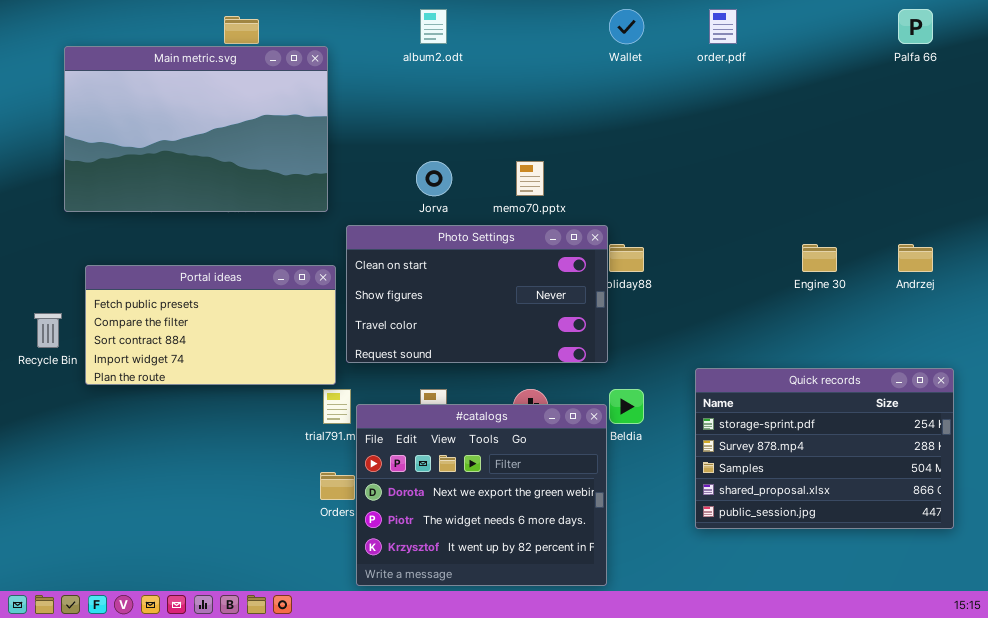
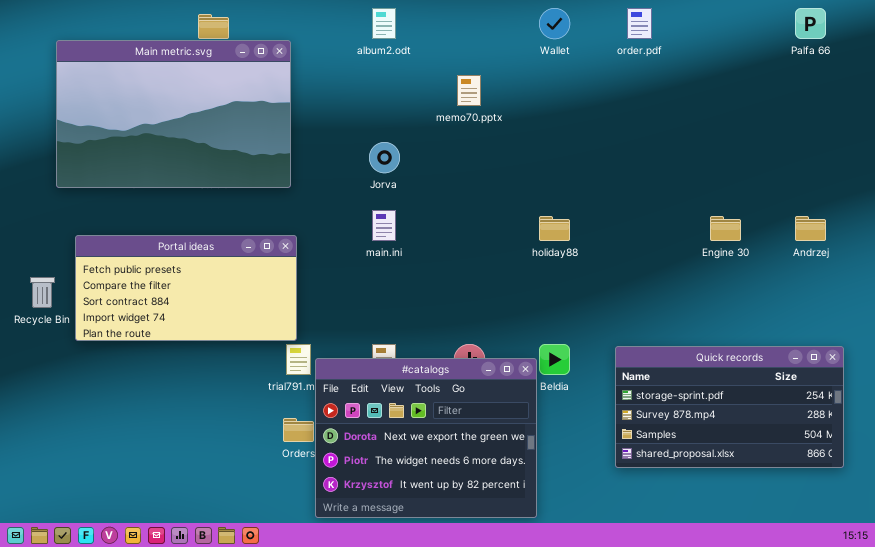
memo70.pptx: [516,161,544,196] -> [457,75,481,106], moved
Photo Settings: [346,225,608,363] -> none, closed
Quick records: [695,368,954,529] -> [615,346,844,468], resized

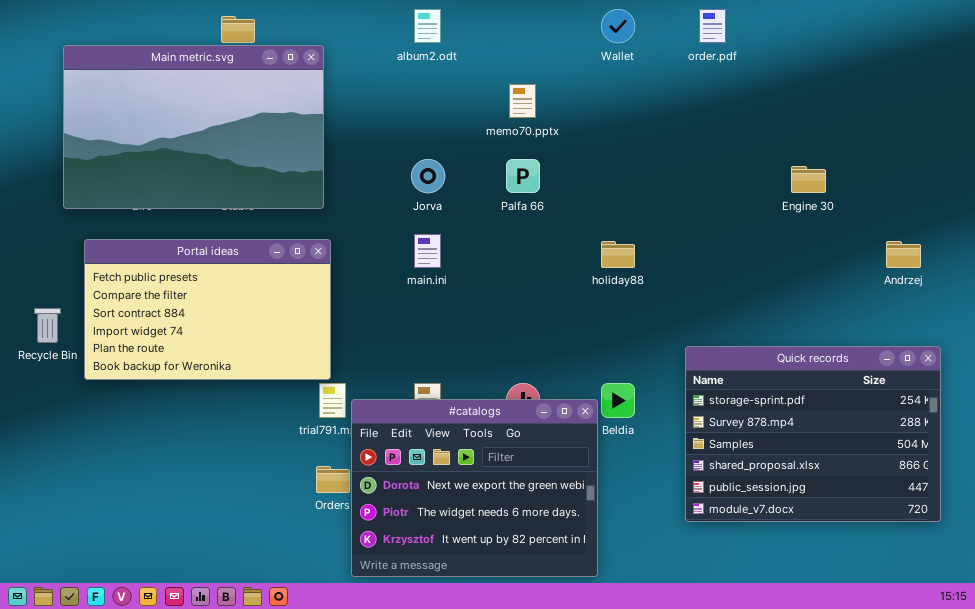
Palfa 66: [795,8,826,39] -> [506,159,540,193], moved
Engine 30: [710,216,741,241] -> [791,166,826,193], moved
Portal ideas: [75,235,297,341] -> [84,239,331,380], resized
Quick records: [615,346,844,468] -> [685,346,941,522], resized

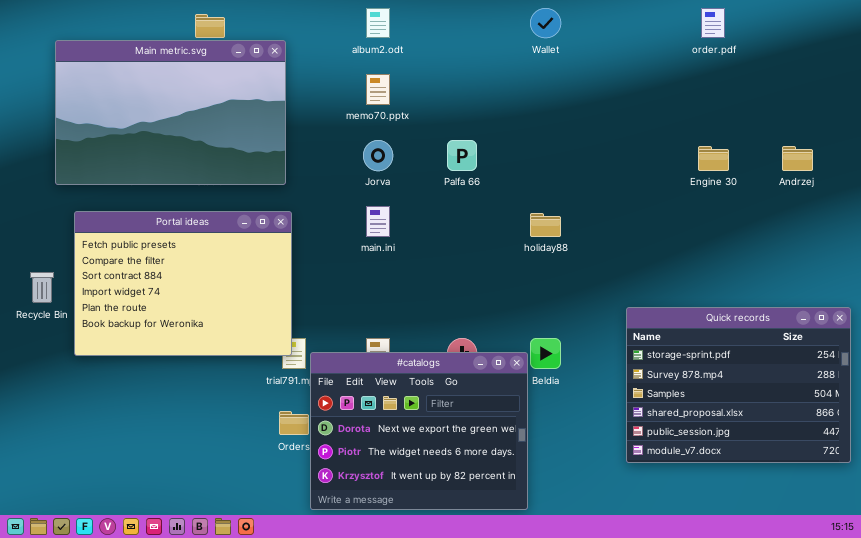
order.pdf: [699,9,726,43] -> [701,8,725,38], moved
memo70.pptx: [509,84,536,118] -> [366,74,390,105], moved
Portal ideas: [84,239,331,380] -> [74,211,292,356], resized
Andrzej: [886,241,921,268] -> [782,146,813,171], moved
Quick records: [685,346,941,522] -> [626,307,851,463], moved

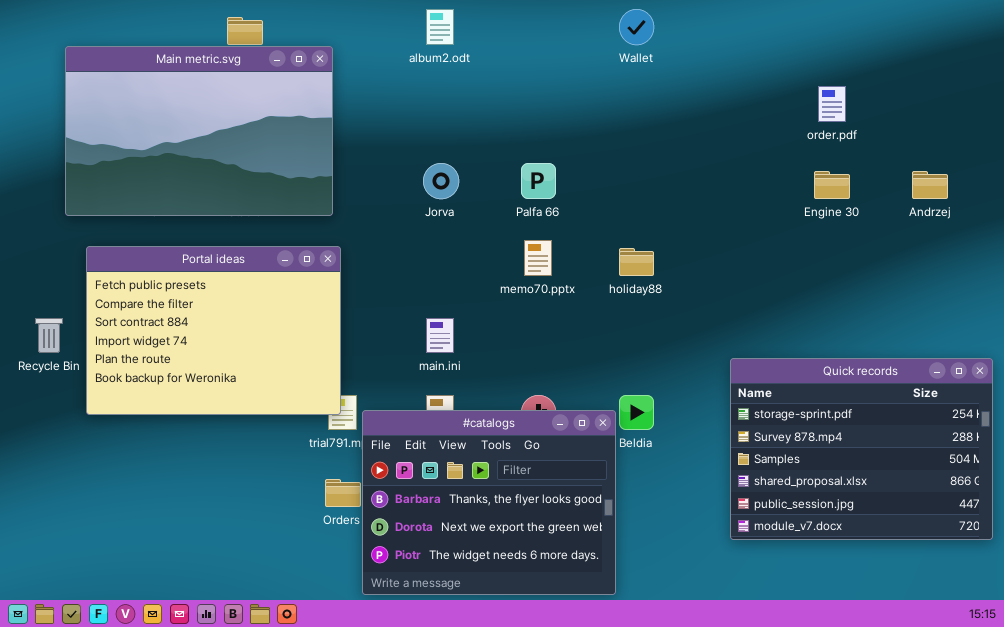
order.pdf: [701,8,725,38] -> [818,86,846,122], moved
memo70.pptx: [366,74,390,105] -> [524,240,552,276], moved
main.ini: [366,206,390,237] -> [426,318,454,353], moved
#catalogs: [310,352,528,510] -> [362,410,616,595], scrolled up 1 row

